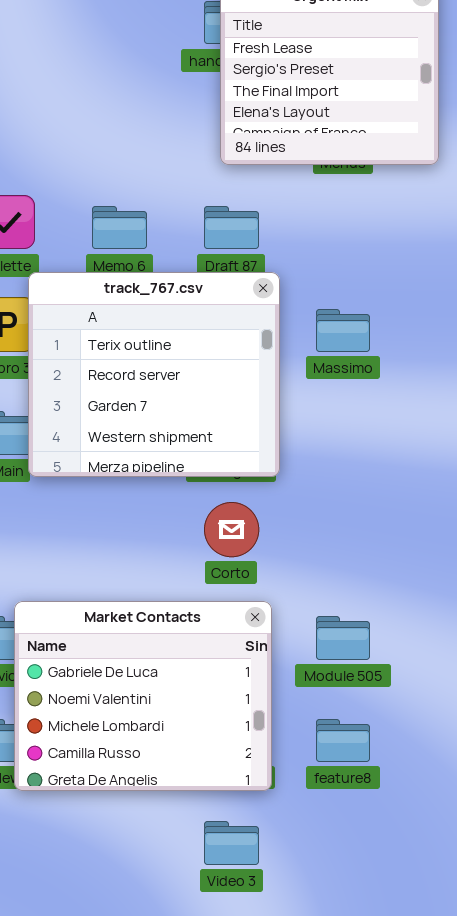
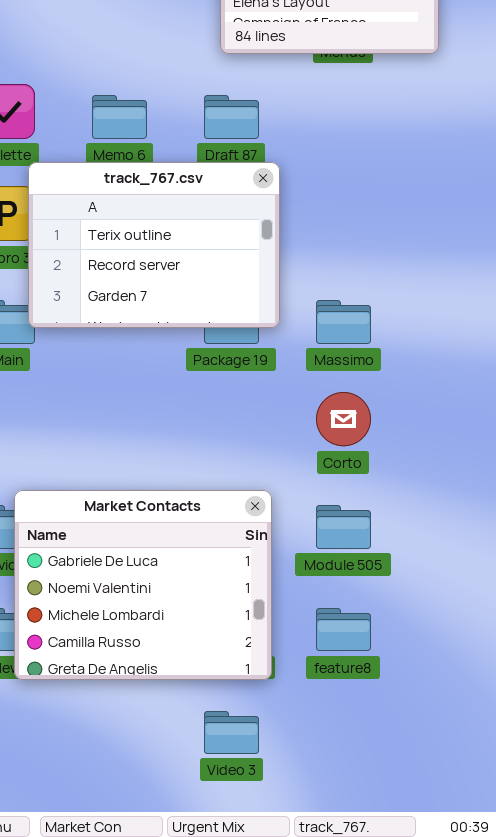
track_767.csv: [28,272,280,477] -> [28,162,280,328], resized
Massimo: [316,309,370,352] -> [316,300,371,344], moved
Corto: [204,502,259,557] -> [316,392,371,446], moved

